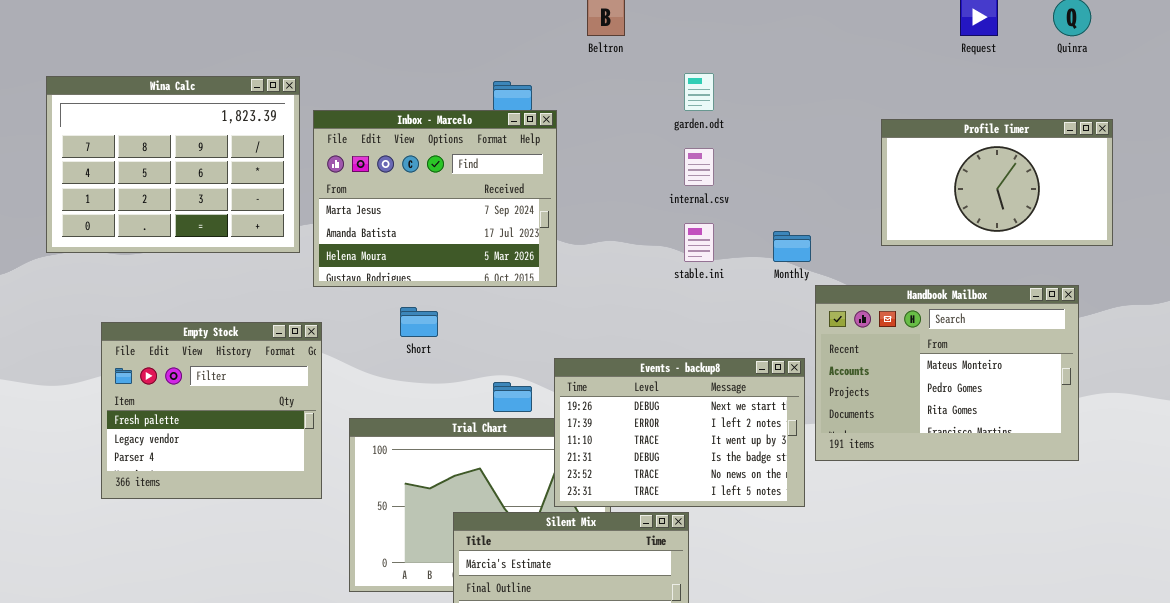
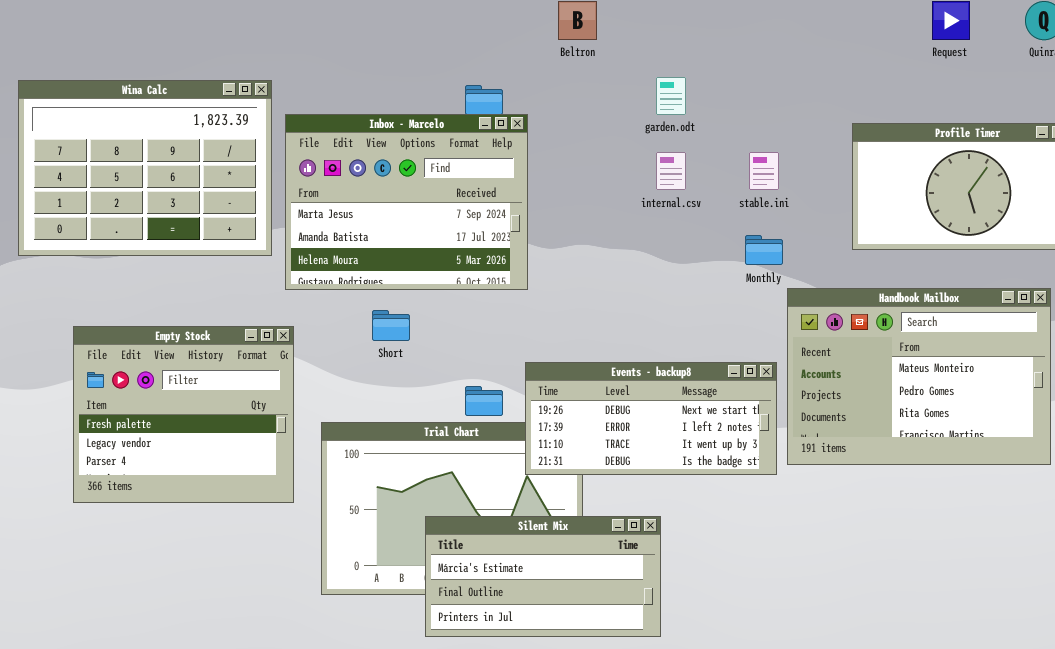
stable.ini: [684,223,714,262] -> [749,152,779,190], moved
Events - backup8: [554,358,805,507] -> [525,362,777,475], resized

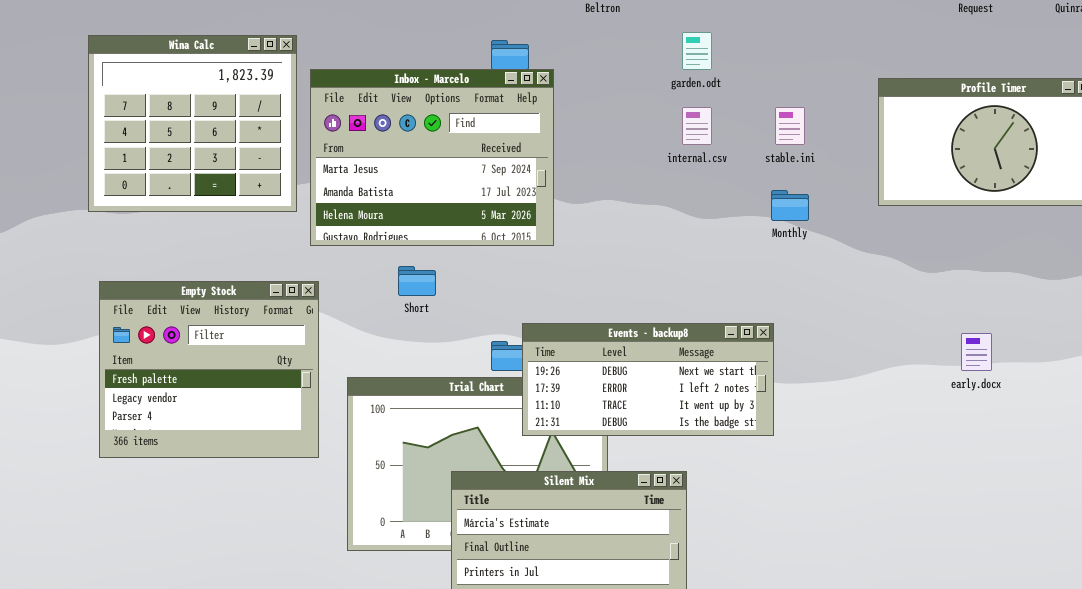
Wina Calc: [18,80,272,256] -> [88,35,297,212], resized
Handbook Mailbox: [787,288,1051,465] -> none, closed
Events - backup8: [525,362,777,475] -> [522,323,774,436], moved

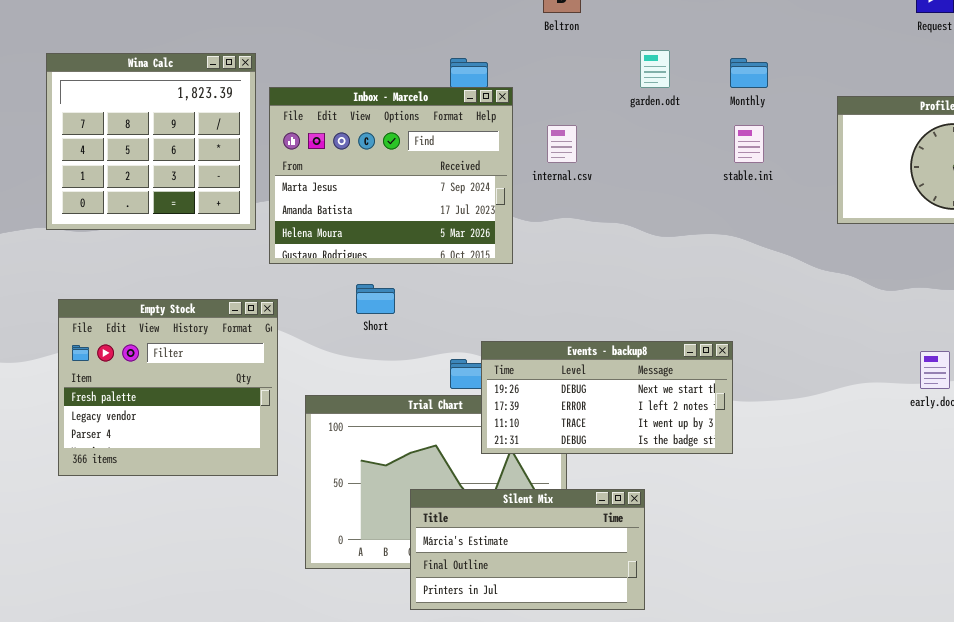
internal.csv: [682,107,712,145] -> [547,125,577,163], moved
Monthly: [771,190,809,221] -> [730,58,768,88], moved

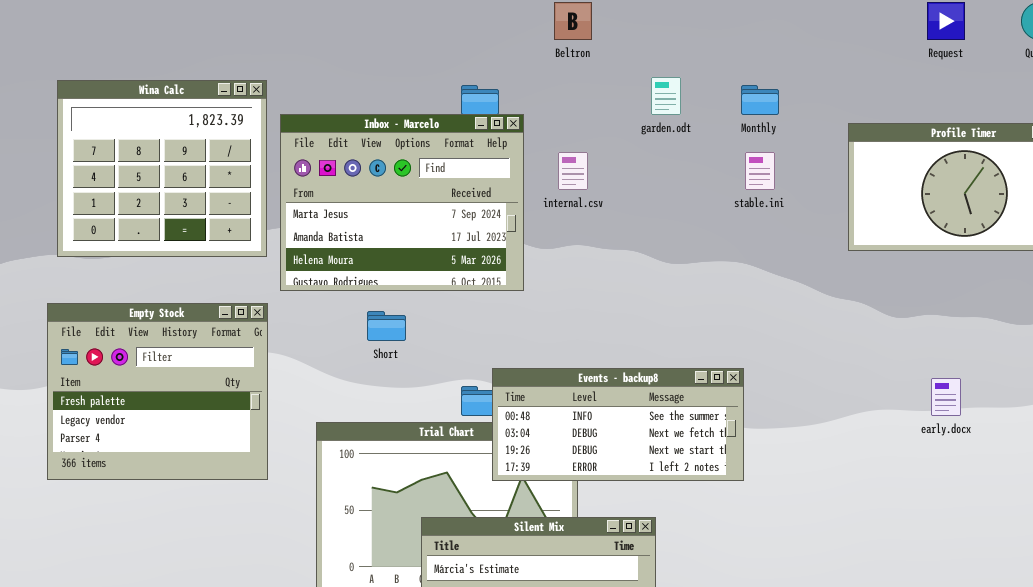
Empty Stock: [58,299,278,476] -> [47,303,268,480], moved
Events - backup8: [481,341,733,454] -> [492,368,744,481], scrolled up 2 rows

